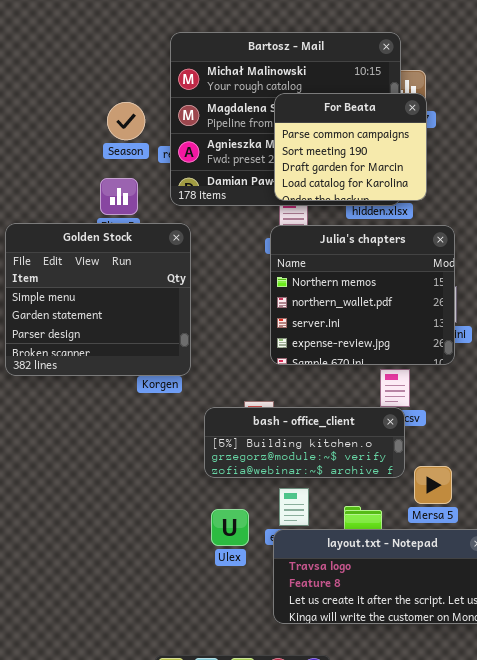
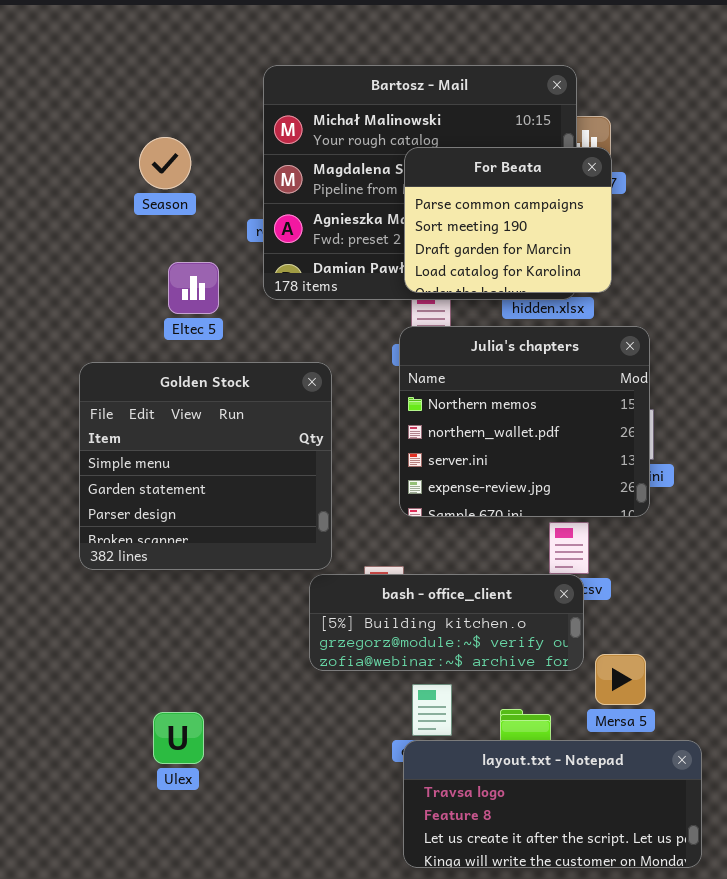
Season: [107,102,145,140] -> [139,137,191,189], moved
Golden Stock: [5,223,191,376] -> [79,362,332,570], moved
Ulex: [211,509,249,546] -> [153,712,204,764], moved

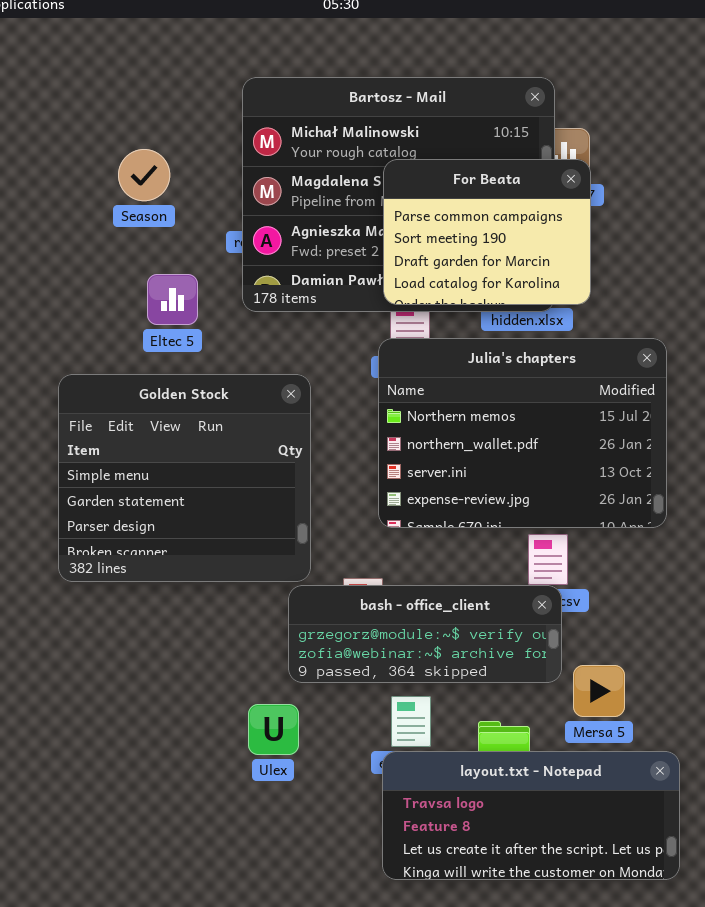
Julia's chapters: [399,326,650,517] -> [378,338,667,528], resized
bash - office_client: [309,574,584,671] -> [288,585,562,683], scrolled down 1 row
Ulex: [153,712,204,764] -> [248,704,299,755], moved

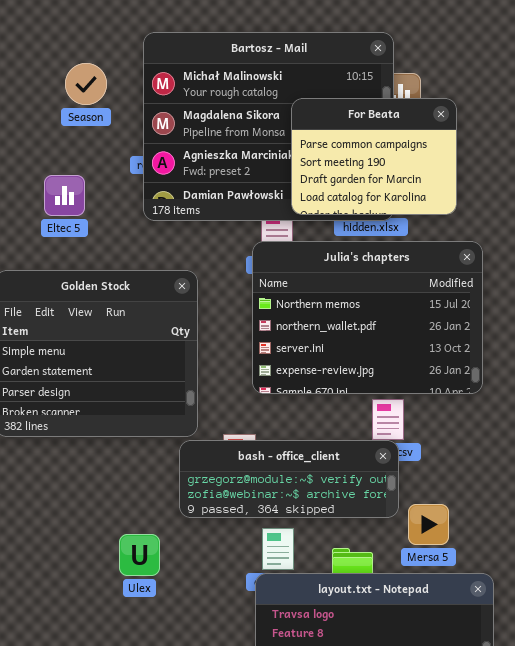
Season: [118,149,170,201] -> [65,63,107,105], moved
For Beata: [383,159,591,305] -> [291,98,457,215], moved
Eltec 5: [147,274,198,325] -> [44,175,85,216], moved
Ulex: [248,704,299,755] -> [119,534,160,576], moved

